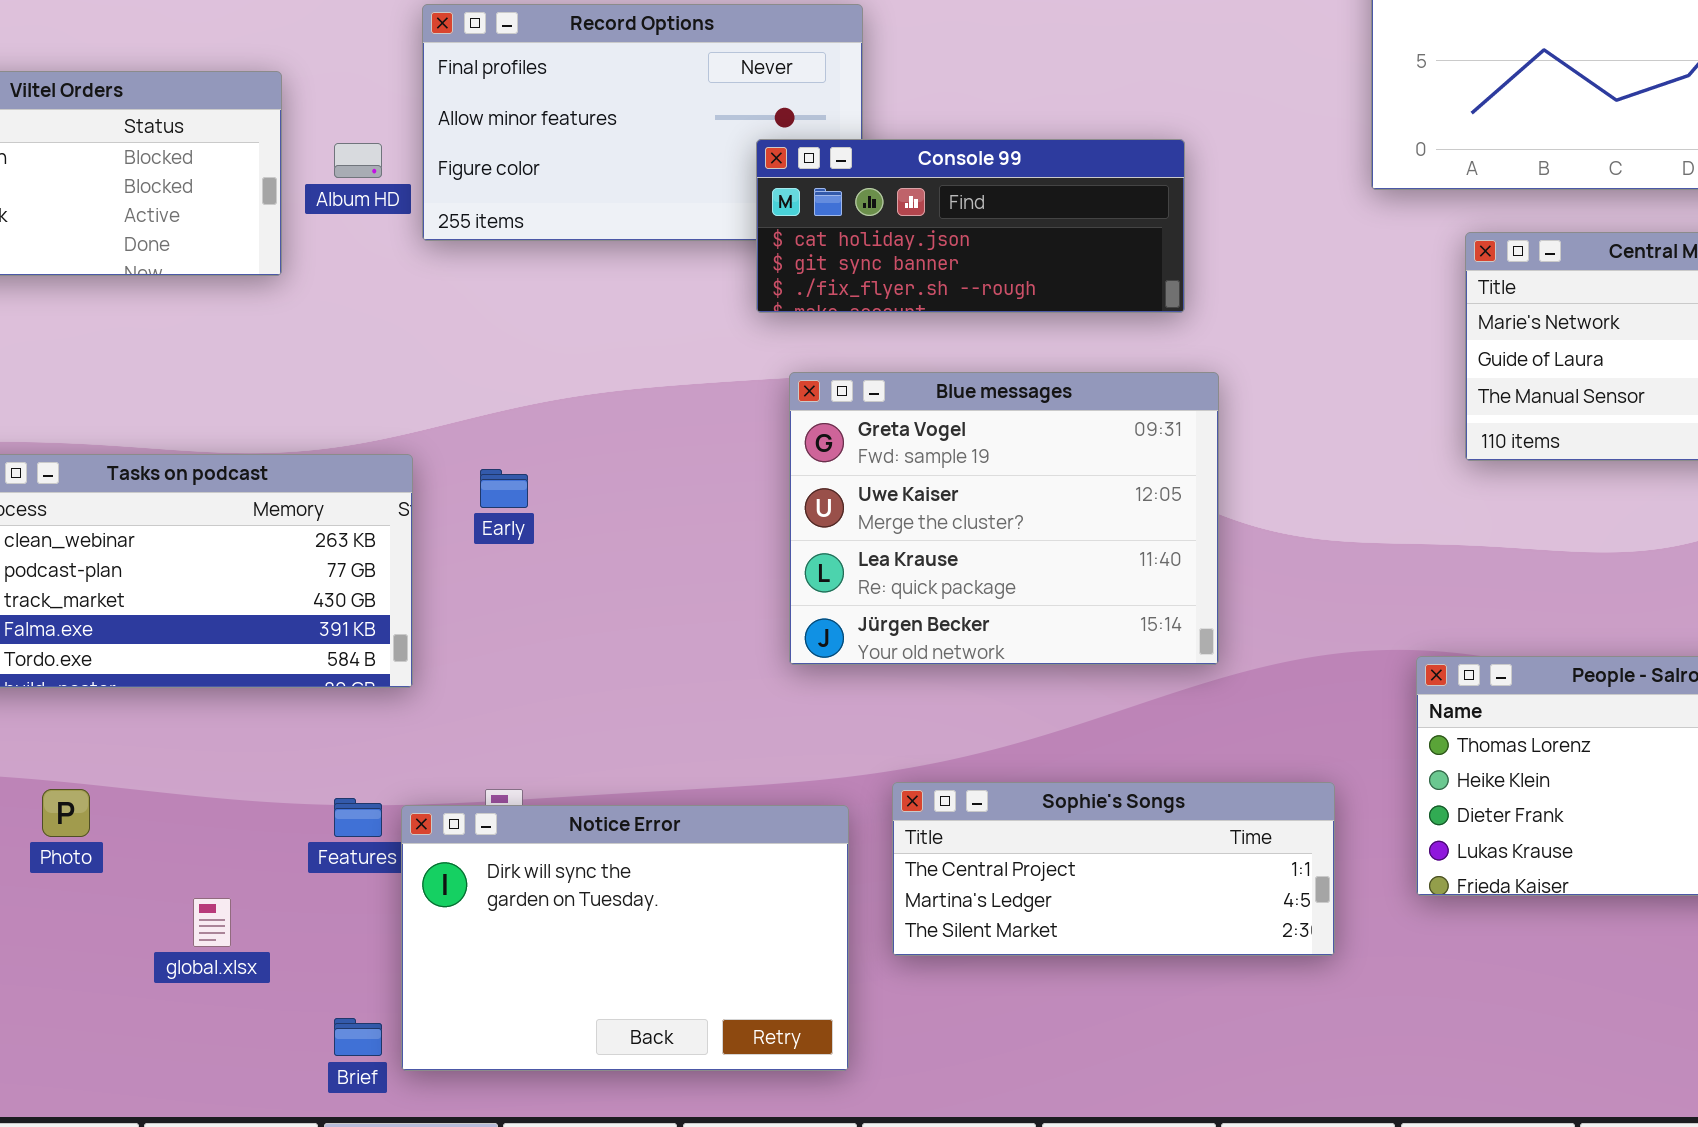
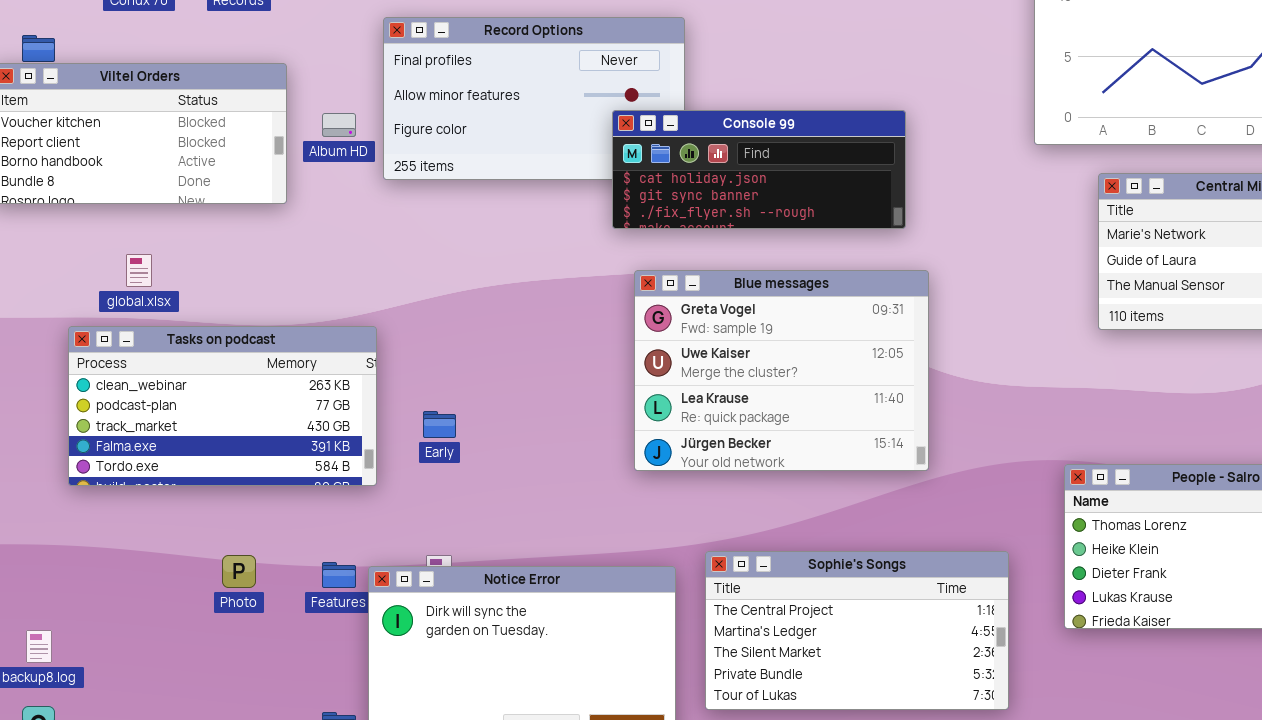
Early: [480,469,528,508] -> [423,411,456,438], moved
Sophie's Songs: [892,782,1335,956] -> [705,551,1009,710], resized
Photo: [42,789,90,837] -> [222,555,256,588], moved
global.xlsx: [193,898,231,947] -> [126,254,152,287], moved

